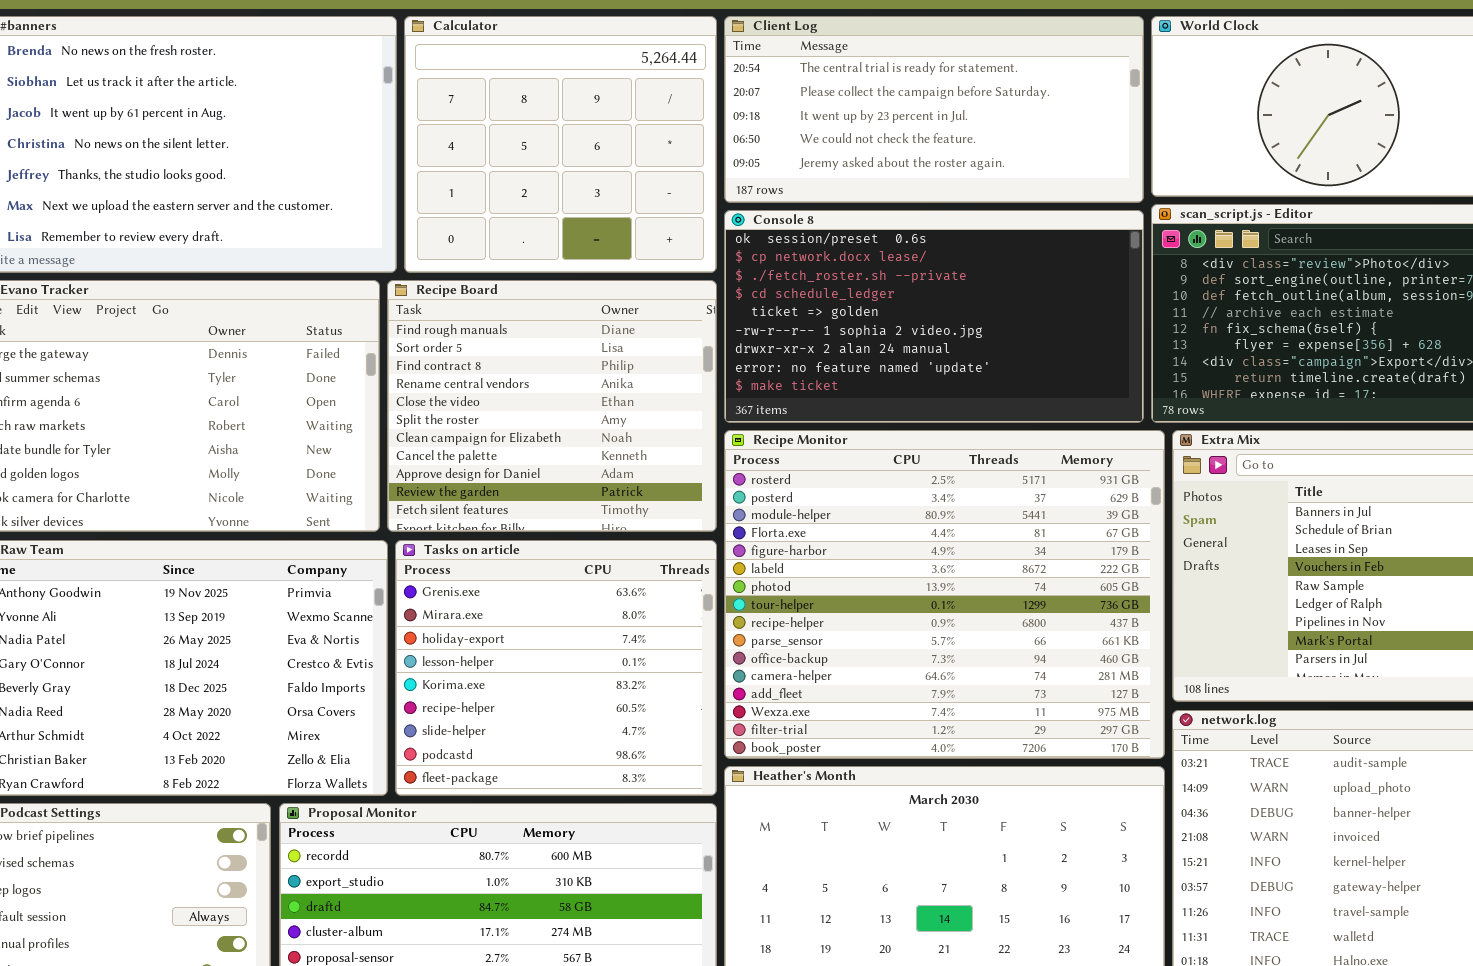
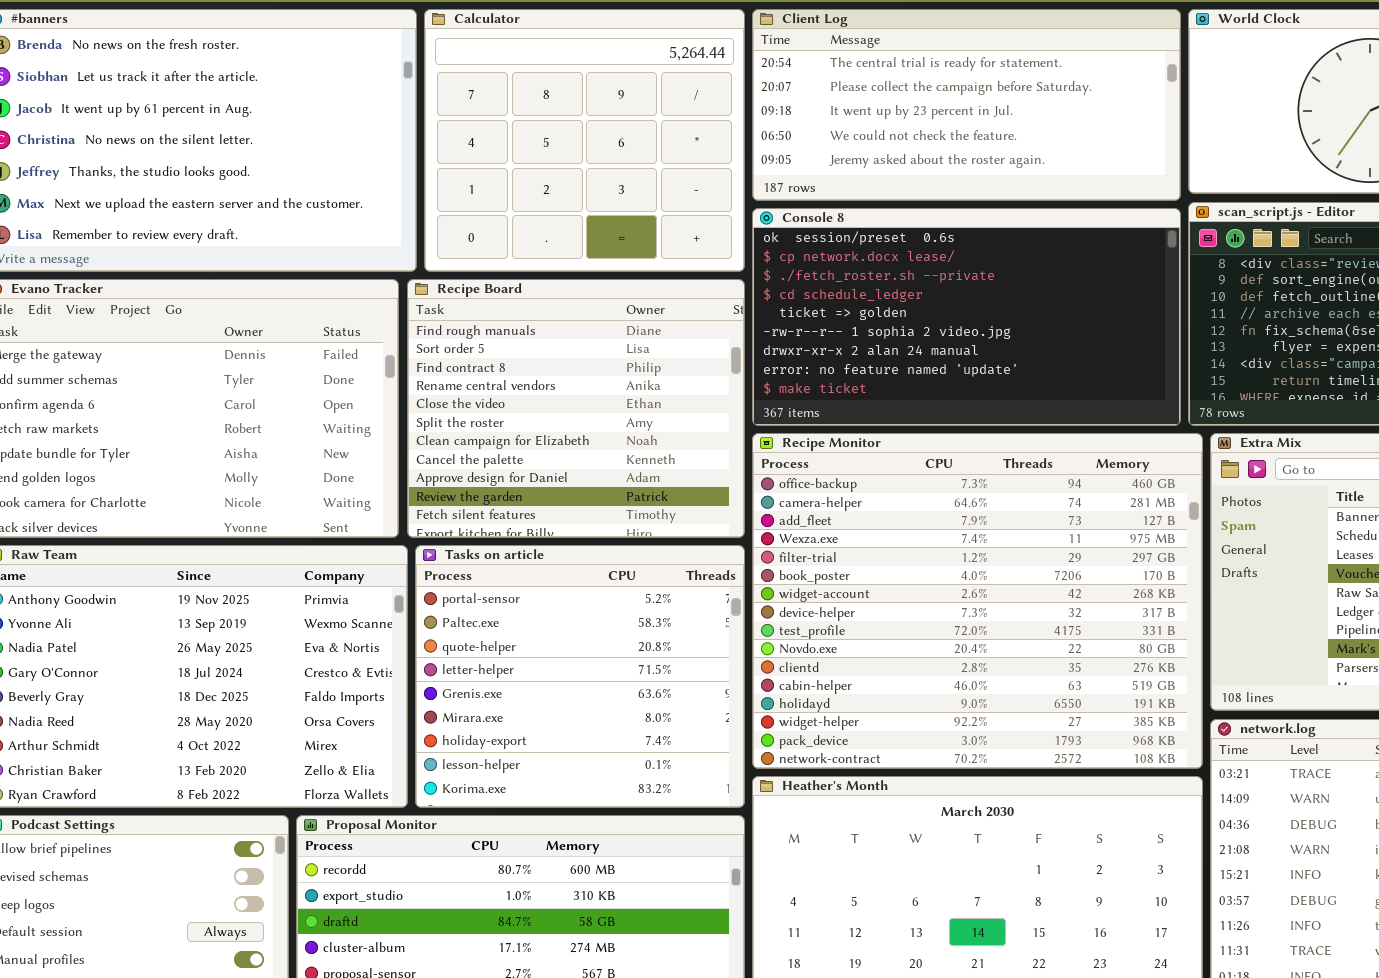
Recipe Monitor: [724,430,1165,759] -> [752,433,1203,769], scrolled down 10 rows
Tasks on article: [395,540,717,796] -> [415,545,745,808], scrolled up 4 rows

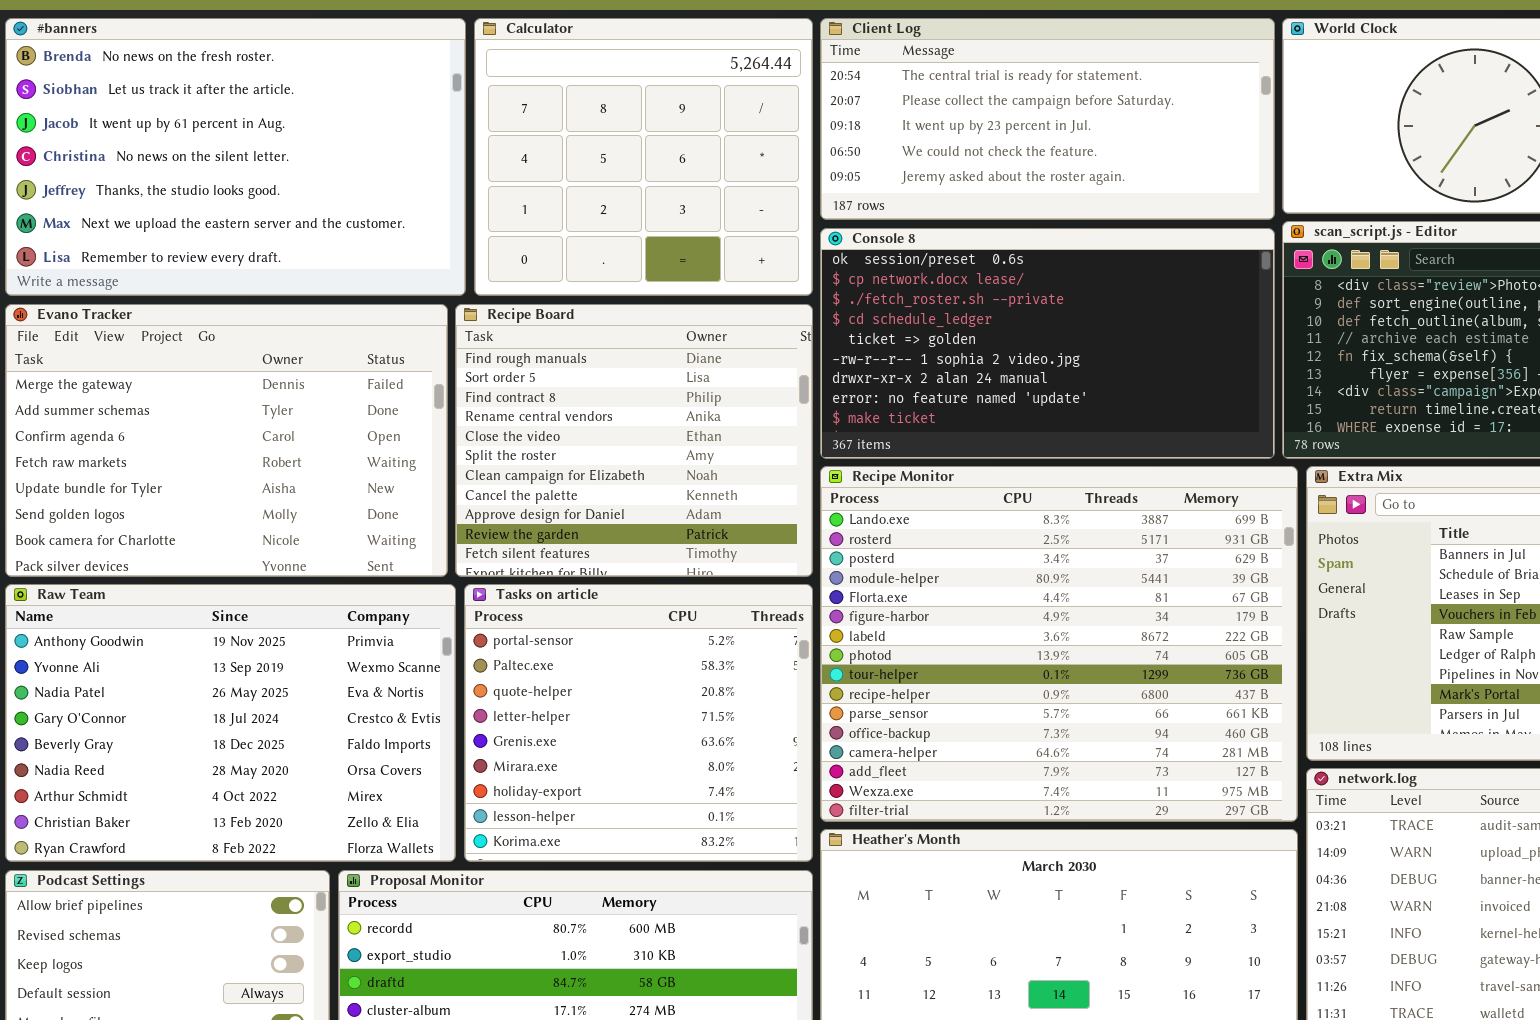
Recipe Monitor: [752,433,1203,769] -> [820,466,1298,822], scrolled up 11 rows

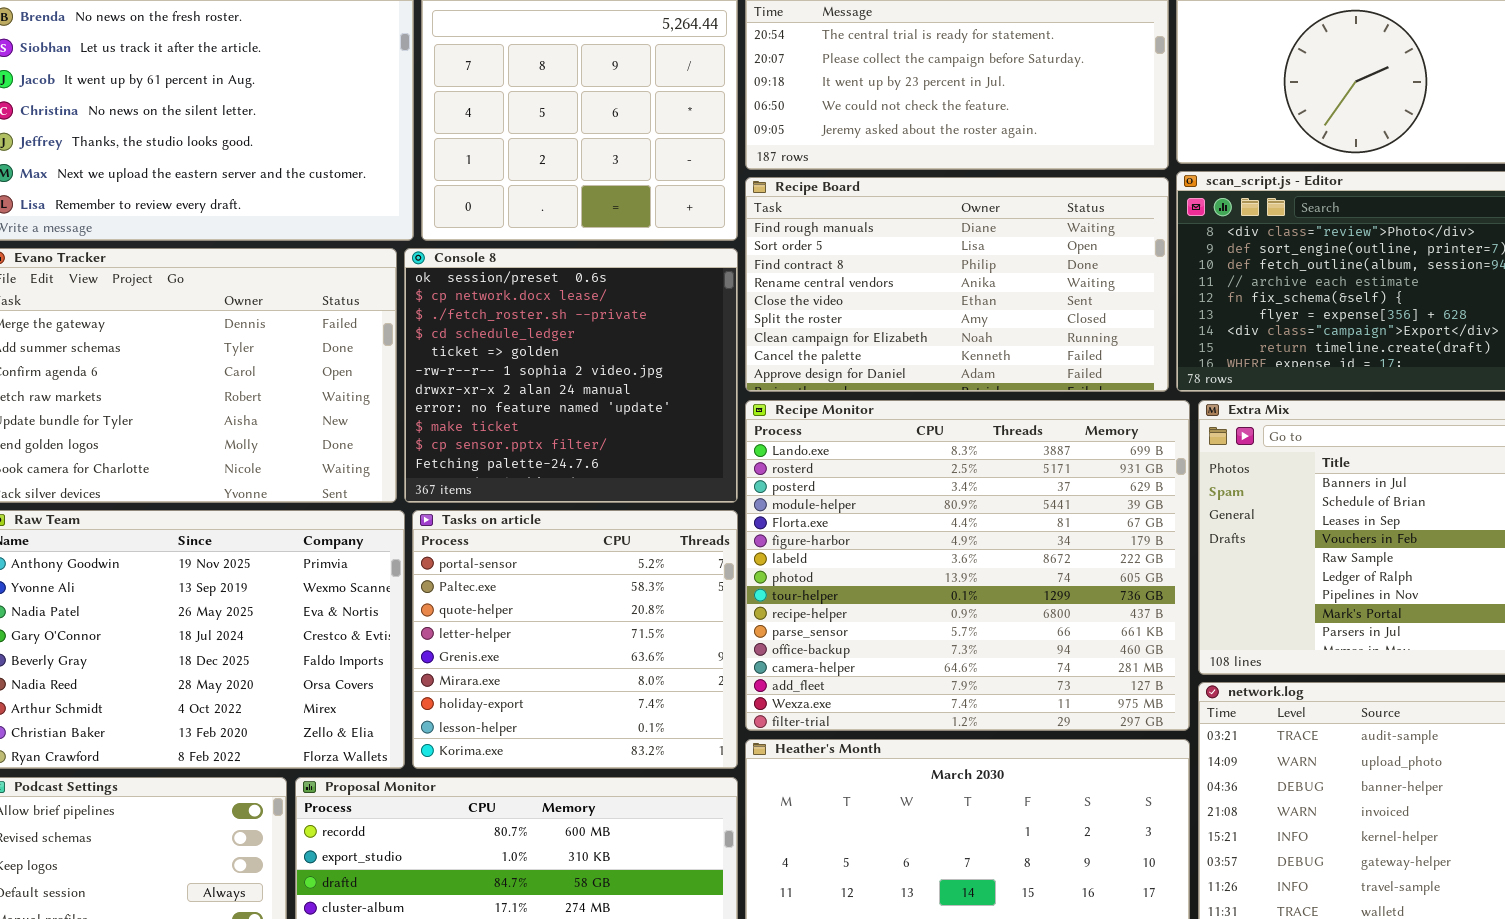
Console 8: [820,228,1275,459] -> [404,248,738,503], moved, resized
Recipe Board: [455,304,813,577] -> [745,177,1169,392], moved, resized

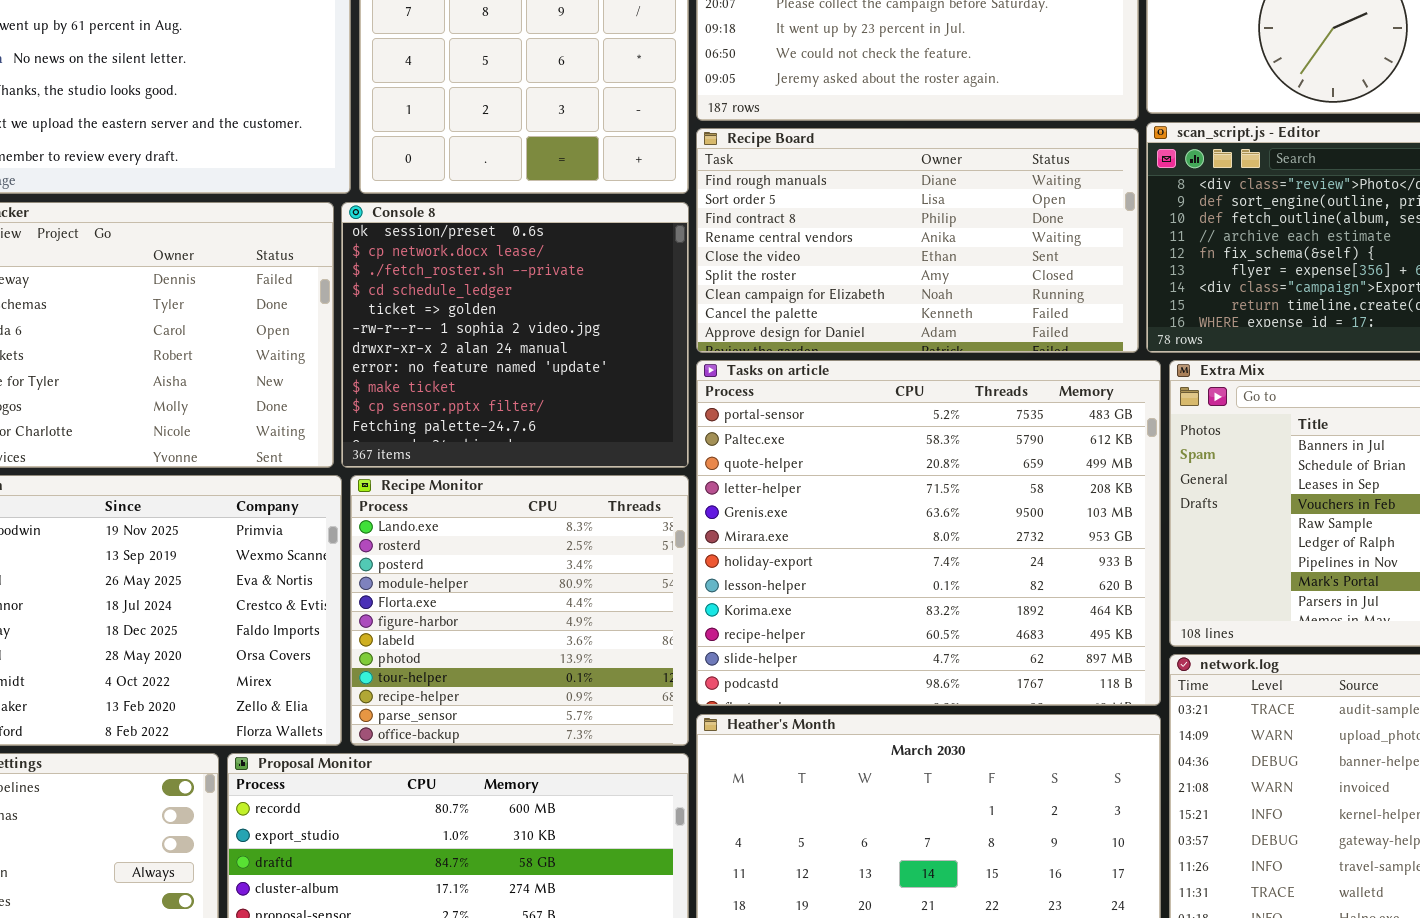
Recipe Monitor: [745,400,1190,731] -> [350,475,689,746], moved, resized
Tasks on article: [412,510,738,769] -> [696,360,1161,706], moved, resized

